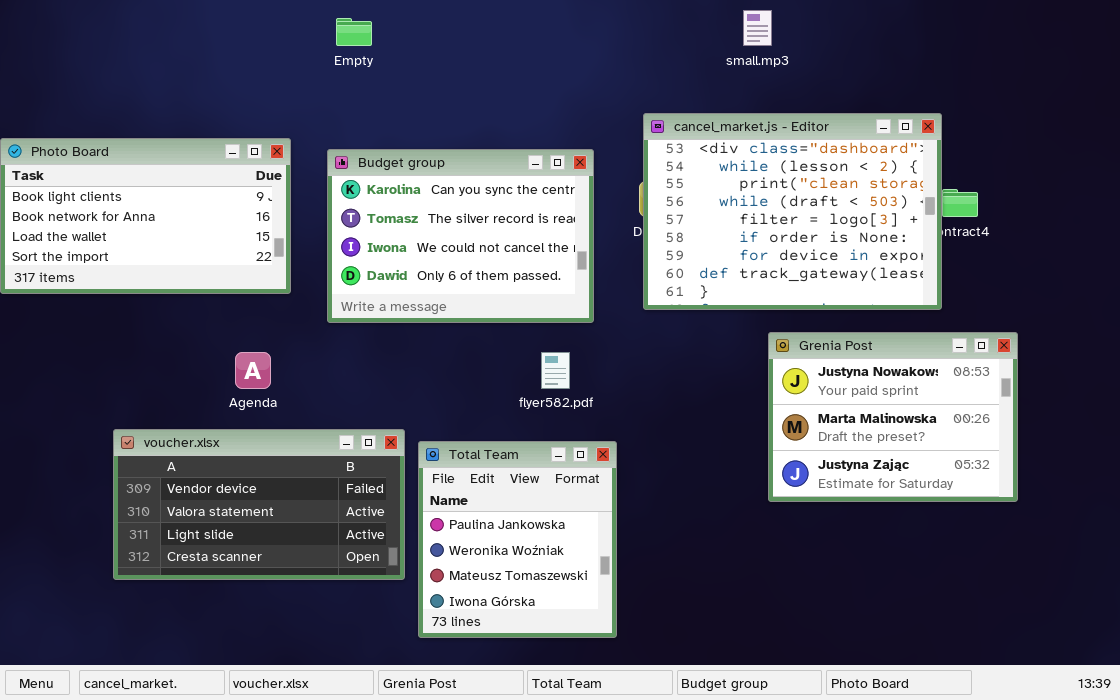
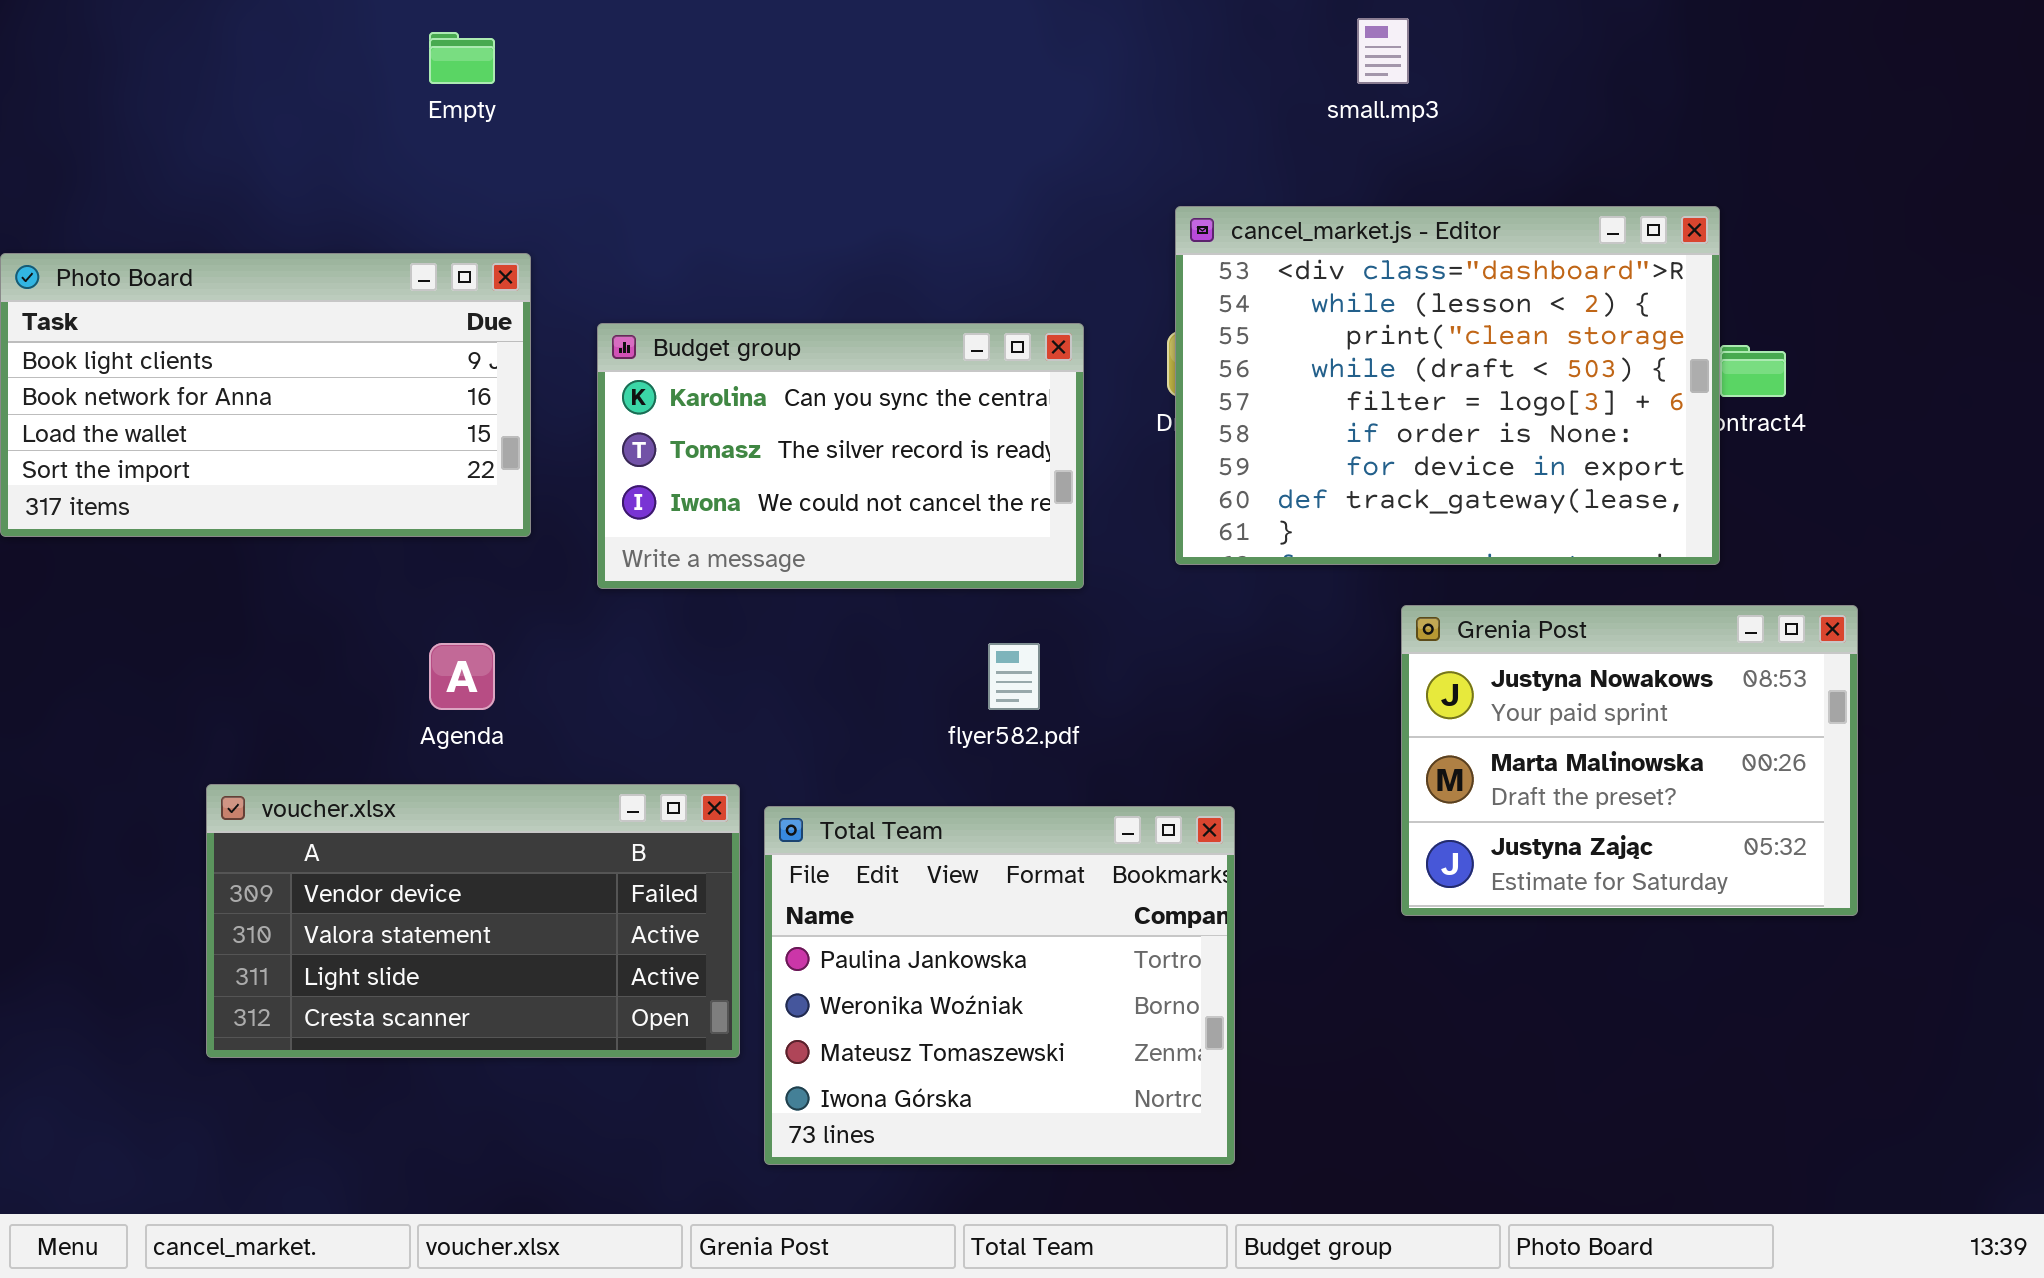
Empty: [336,18,372,46] -> [429,32,495,84], moved
Budget group: [327,149,594,323] -> [597,323,1084,589], resized
Total Team: [418,441,617,638] -> [764,806,1235,1165], resized

